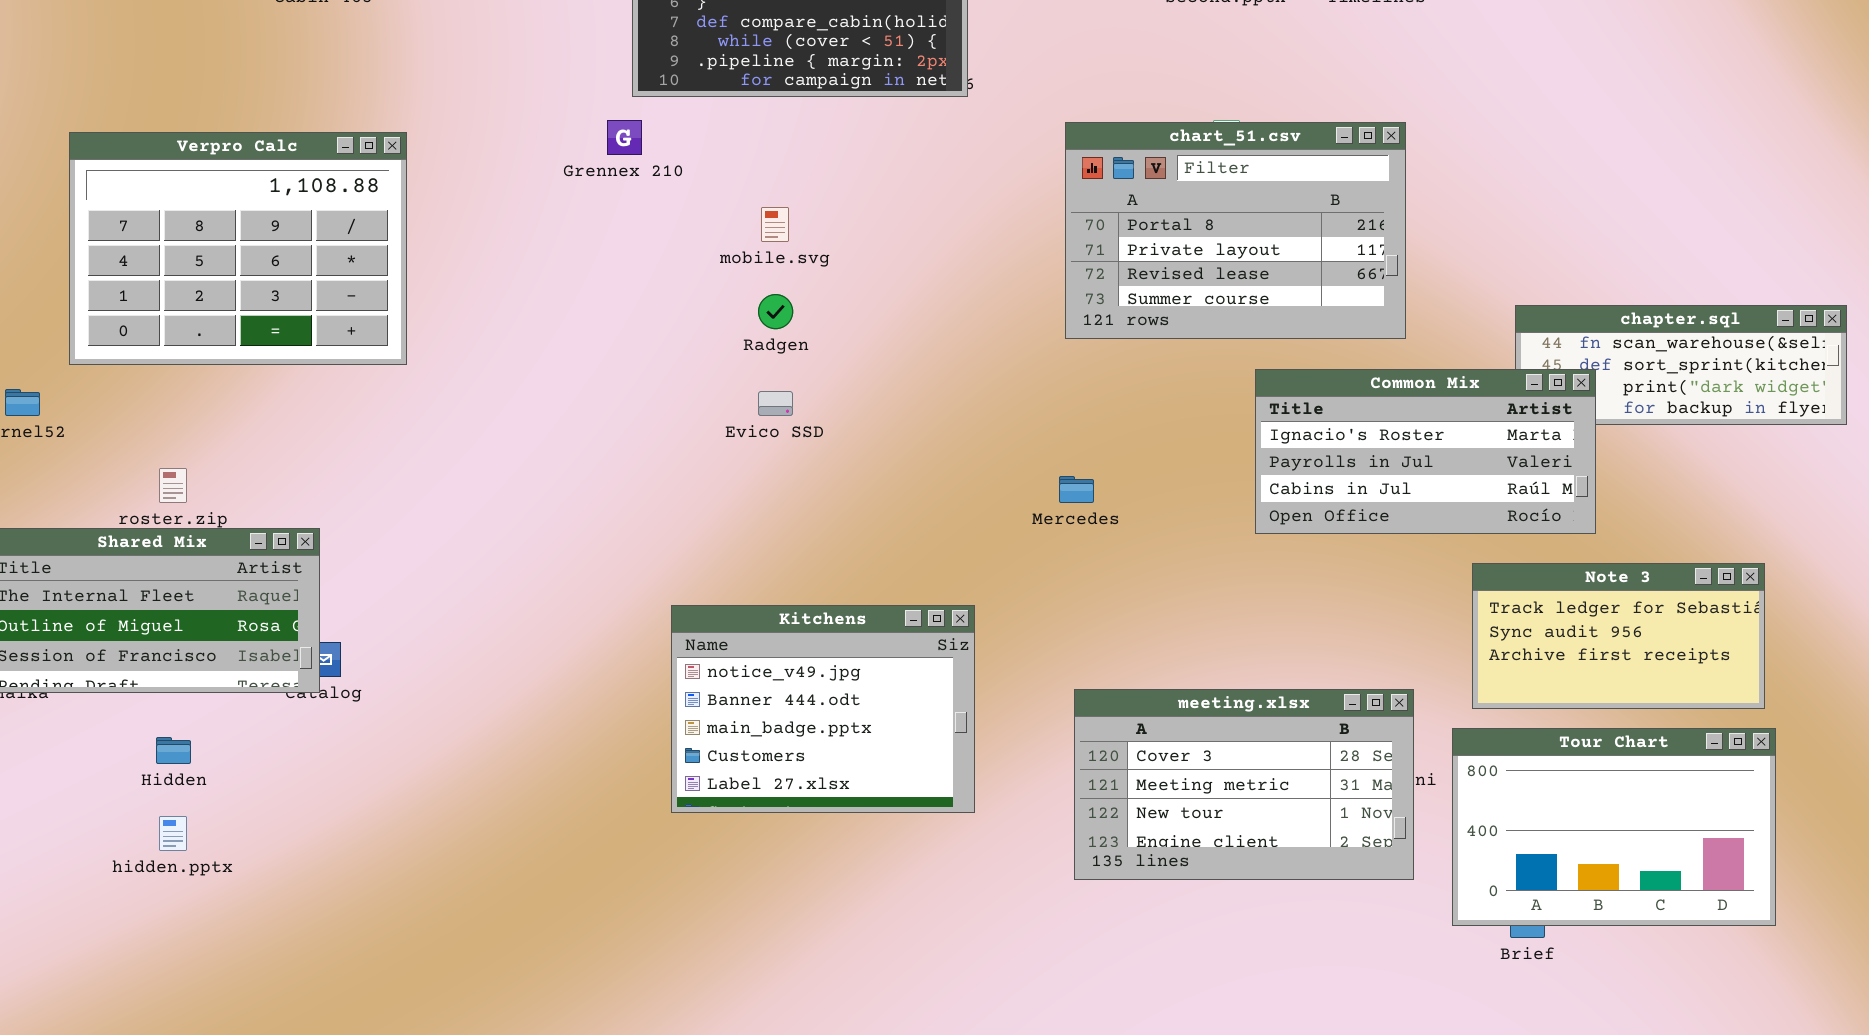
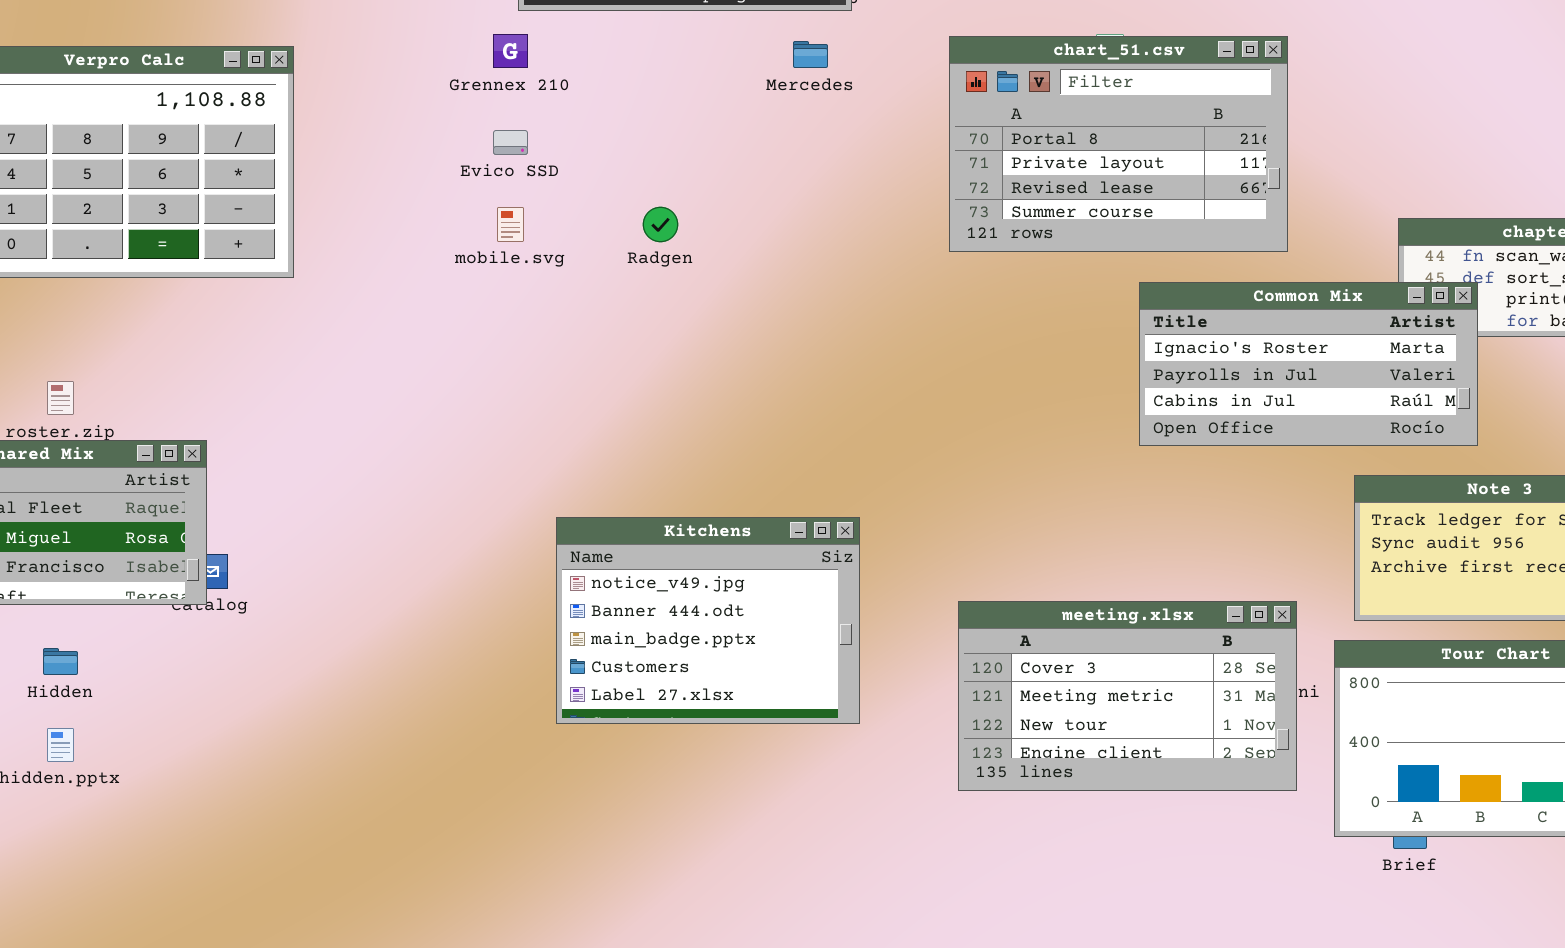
mobile.svg: [761,207,789,242] -> [497,207,524,242], moved
Evico SSD: [758,391,793,416] -> [493,130,528,155], moved
Mercedes: [1059,476,1094,503] -> [793,41,828,68], moved

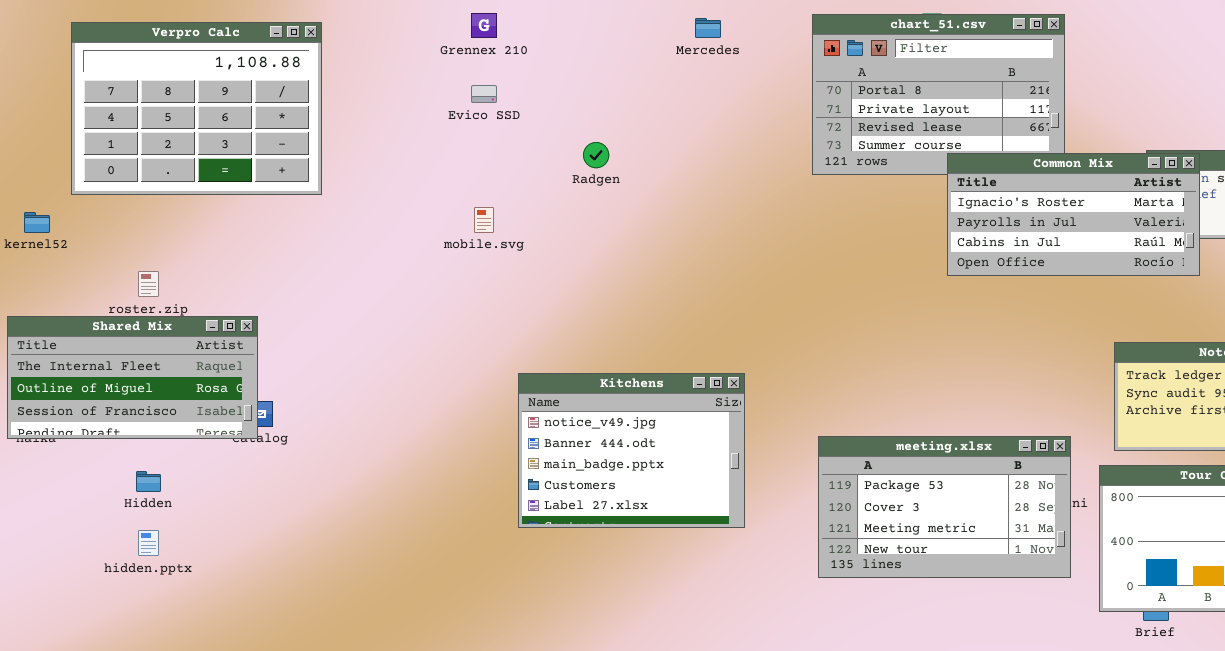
mobile.svg: [497,207,524,242] -> [474,207,494,233], moved
Common Mix: [1139,282,1478,446] -> [947,153,1200,276], moved
meeting.xlsx: [958,601,1297,791] -> [818,436,1071,578], scrolled up 1 row

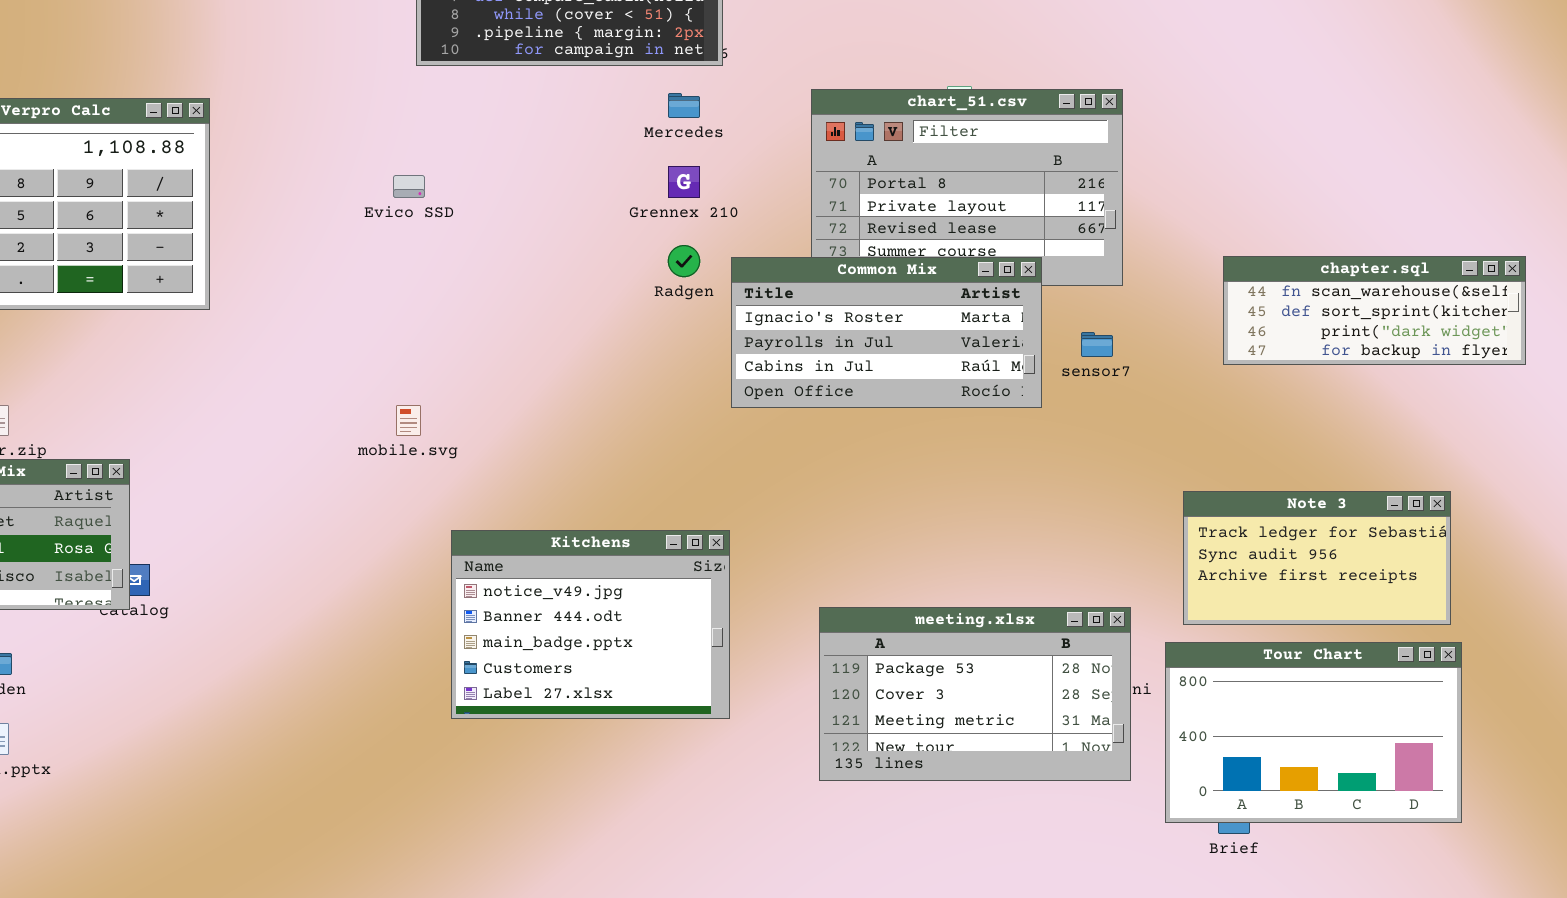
Grennex 210: [471,13,497,38] -> [668,166,700,198], moved
Radgen: [583,142,609,168] -> [668,245,700,277], moved
Common Mix: [947,153,1200,276] -> [731,257,1042,408], moved
mobile.svg: [474,207,494,233] -> [396,405,421,436], moved

